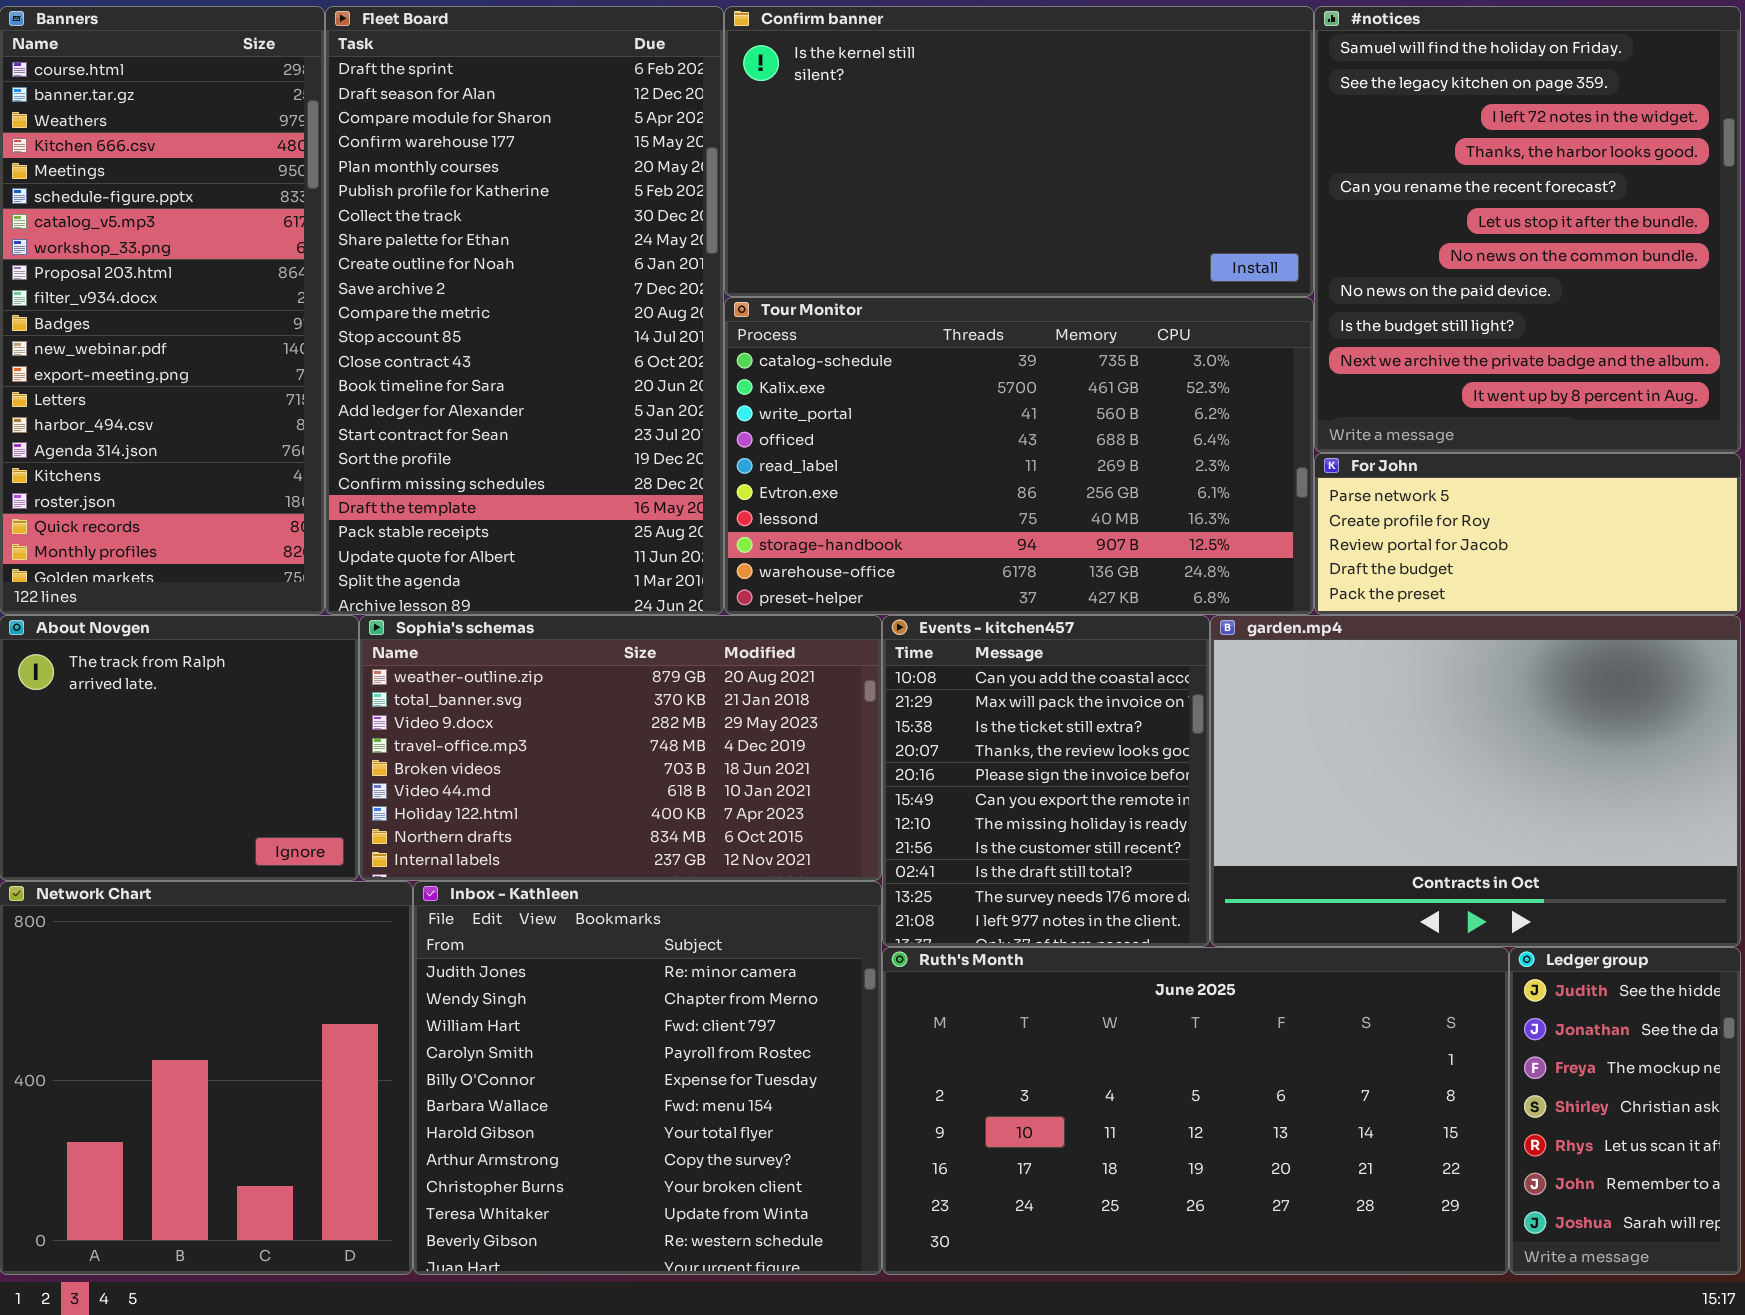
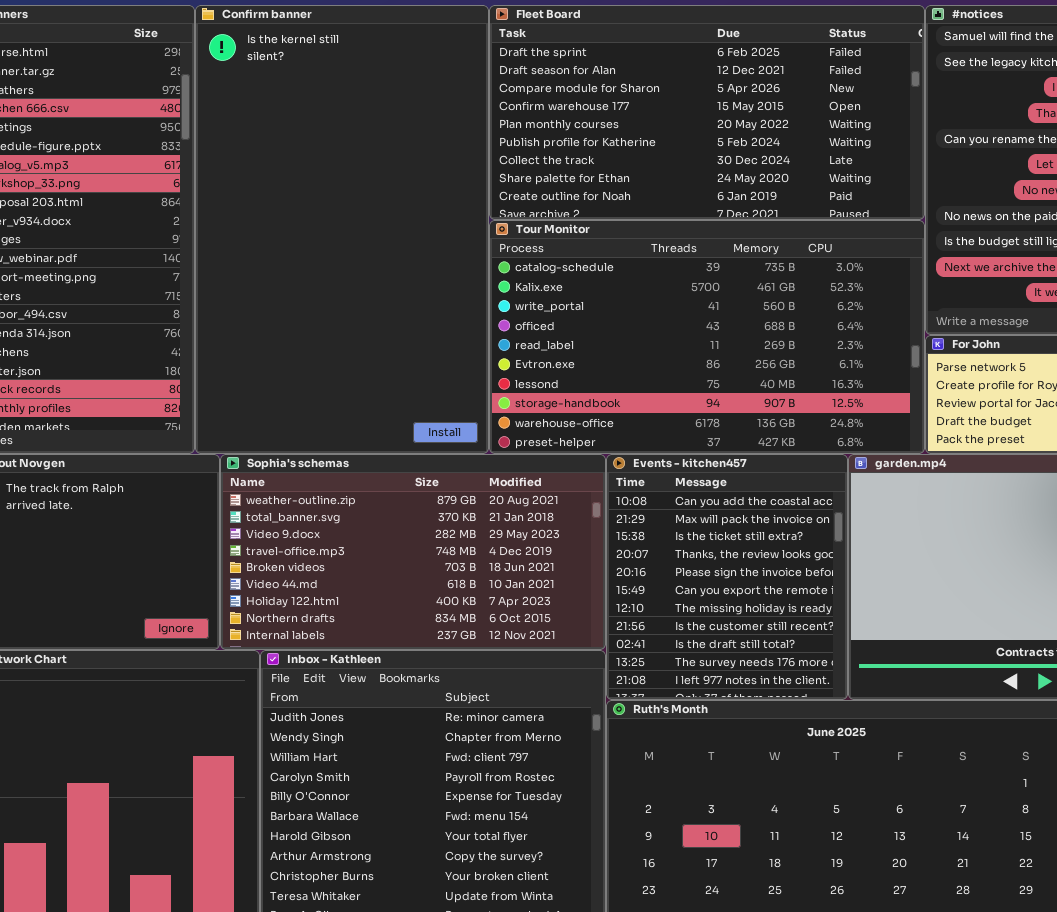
Fleet Board: [325,6,724,615] -> [489,5,925,220], moved, resized
Confirm banner: [724,6,1314,297] -> [195,5,489,454], moved, resized

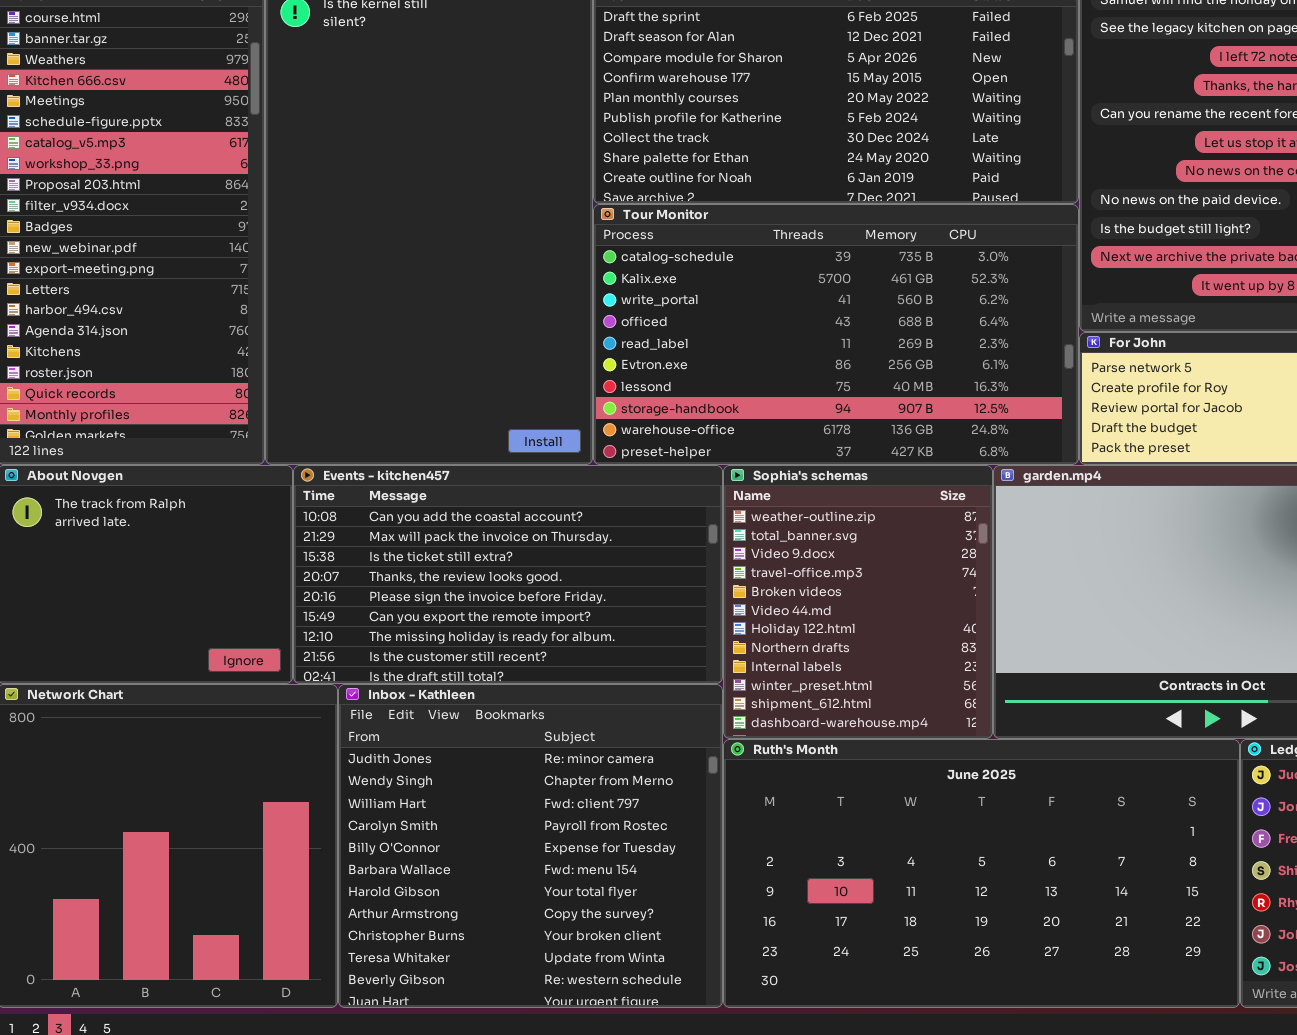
Sophia's schemas: [220,454,606,650] -> [723,465,993,739], moved, resized
Events - kitchen457: [606,454,848,700] -> [293,465,723,684], moved, resized

